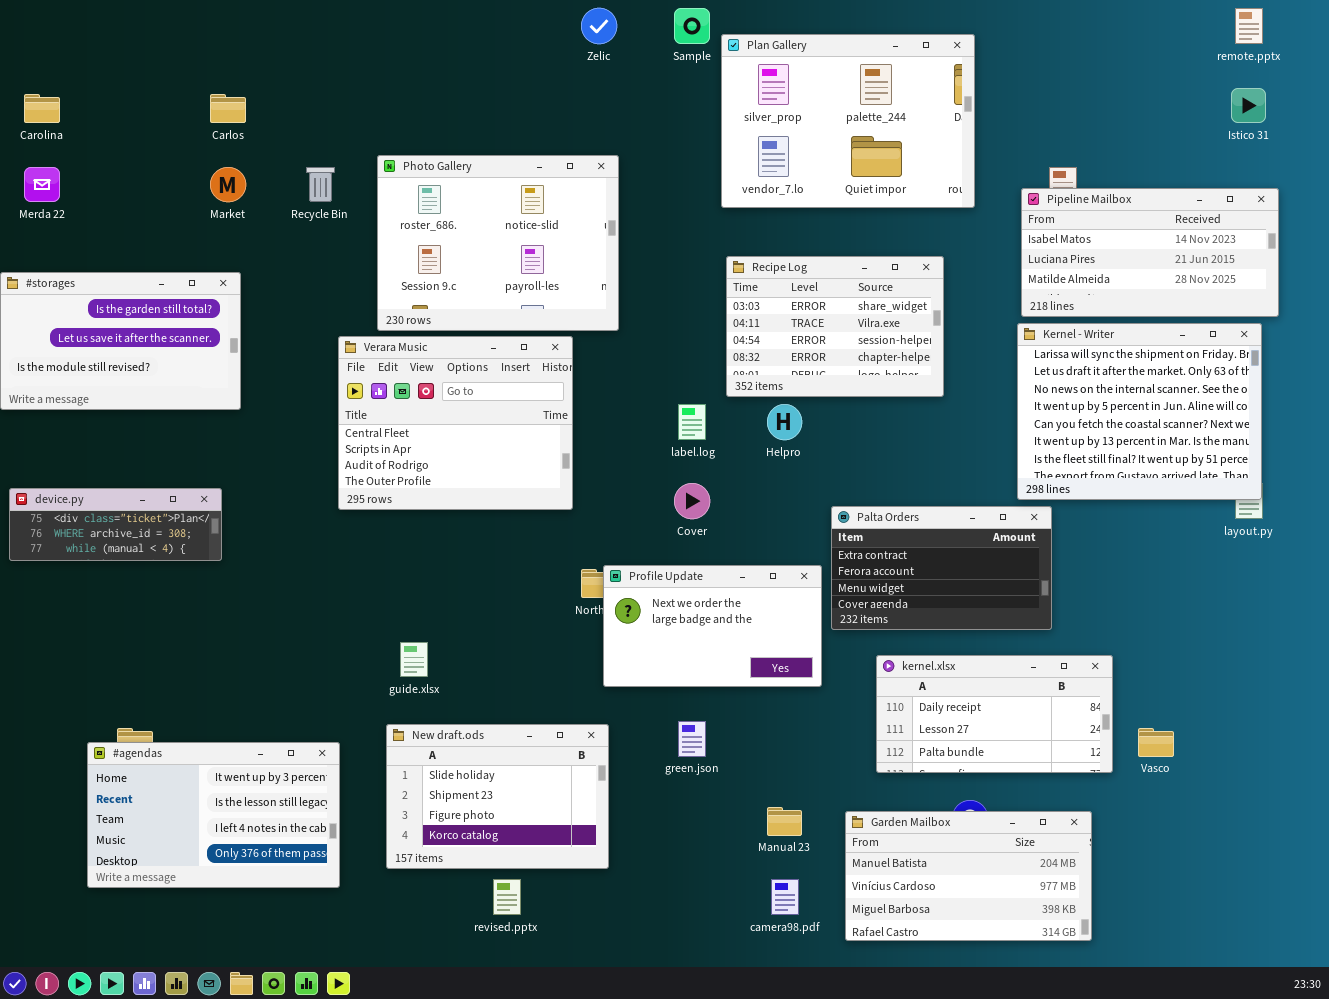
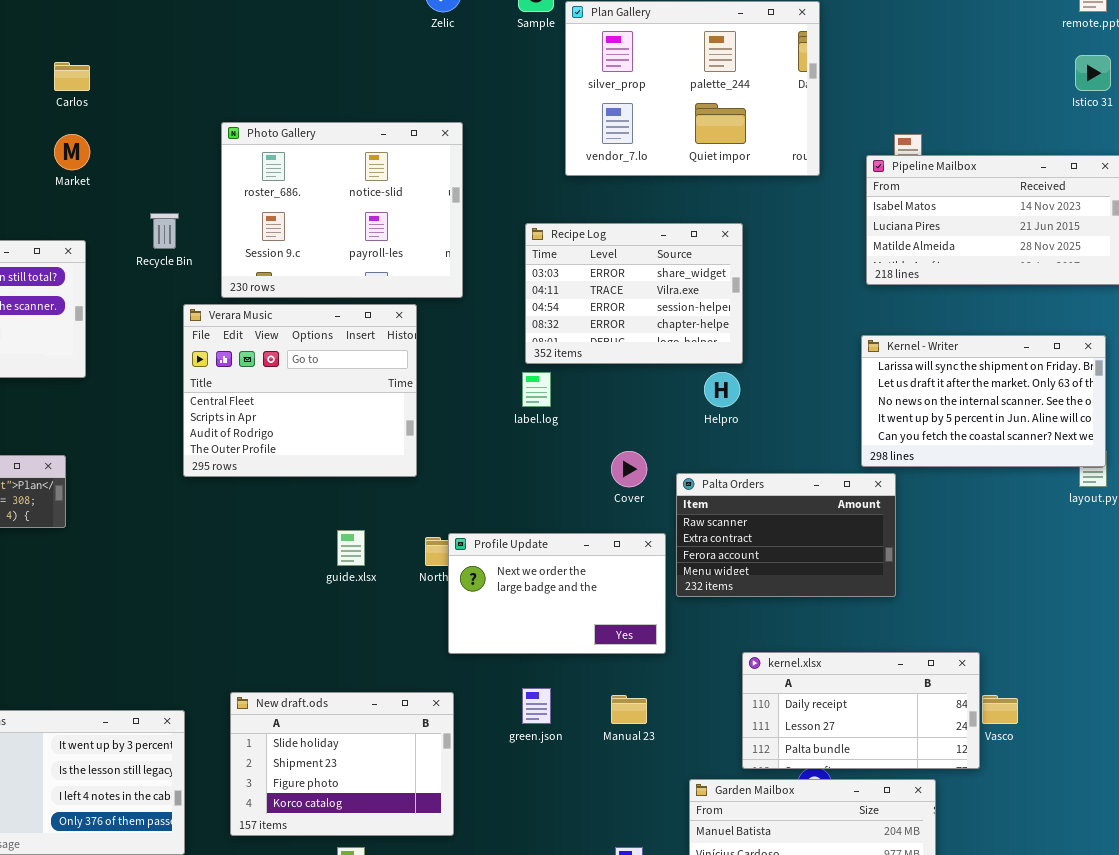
Recycle Bin: [306,167,335,202] -> [150,213,179,249], moved
Recipe Log: [726,256,944,397] -> [525,223,743,364], moved
Kernel - Writer: [1017,323,1262,500] -> [861,335,1106,467], resized
Helpro: [767,404,802,440] -> [704,372,740,407], moved
Cover: [674,483,710,519] -> [611,451,647,487], moved
Palta Orders: [831,506,1052,630] -> [676,473,896,597], scrolled up 1 row
guide.xlsx: [400,642,428,677] -> [337,530,365,566], moved
kernel.xlsx: [876,655,1113,773] -> [742,652,980,769], moved
Manual 23: [767,807,802,836] -> [611,695,647,724], moved

